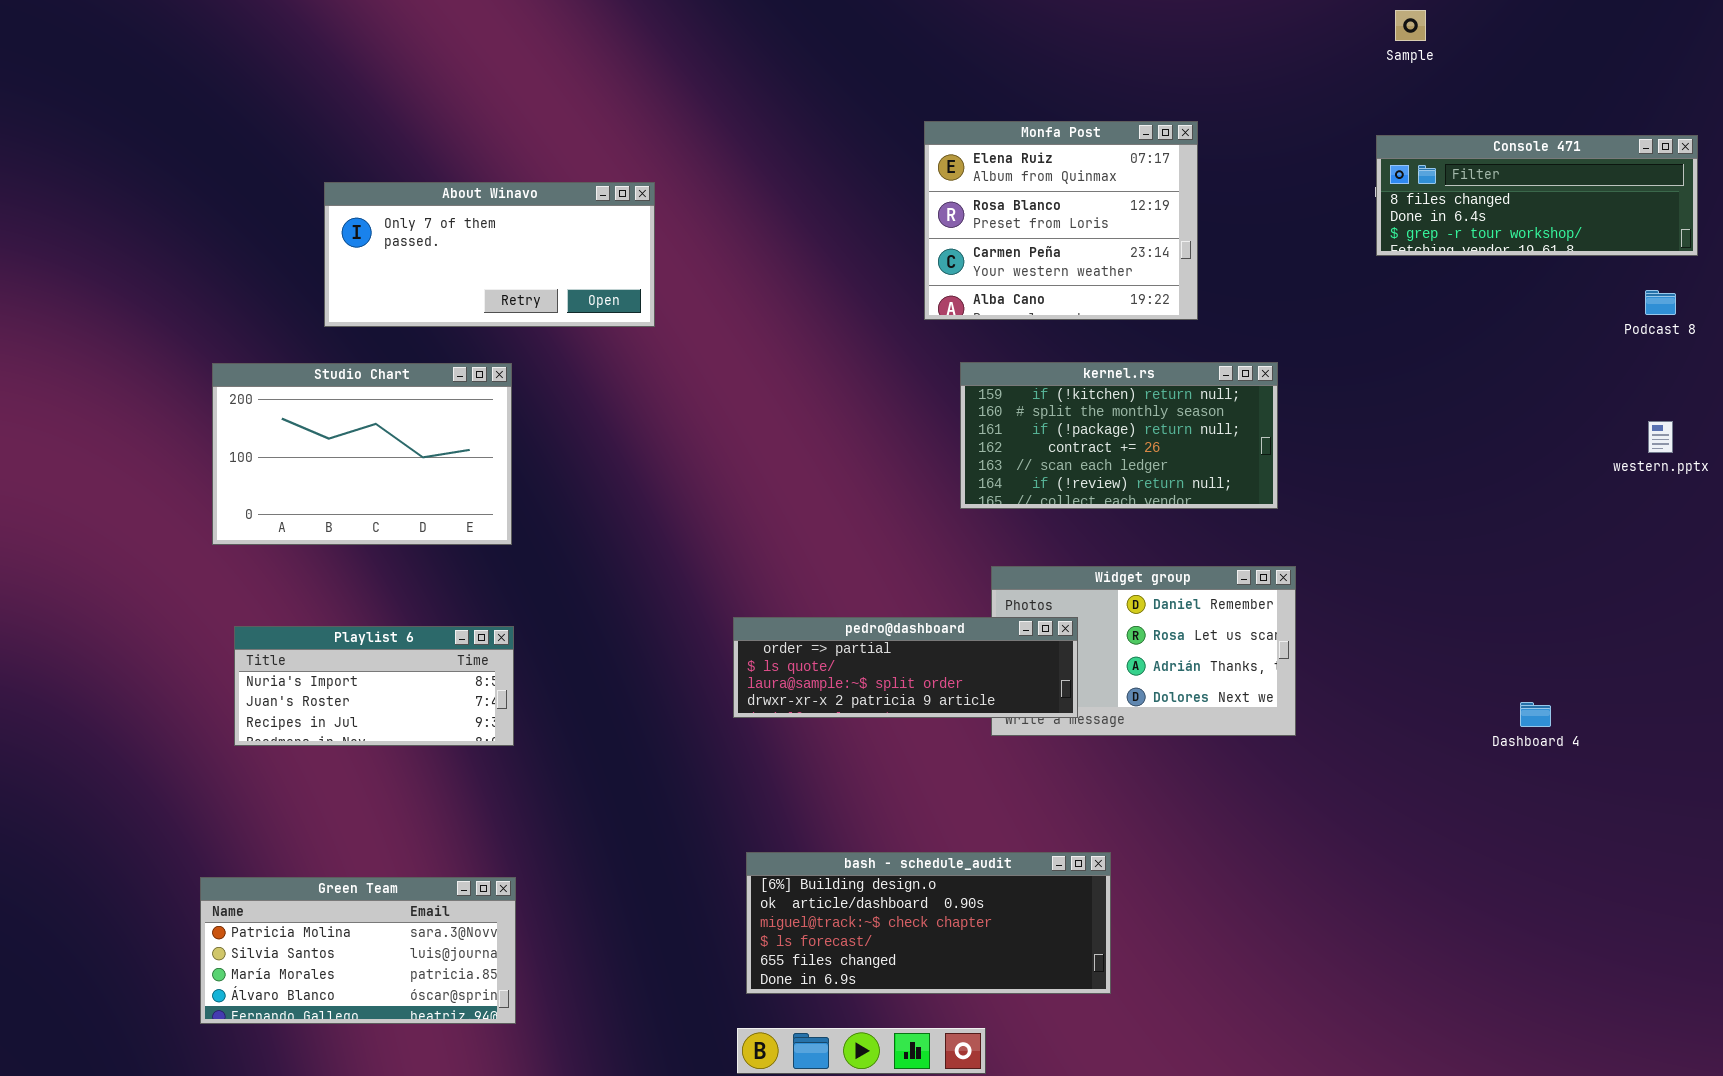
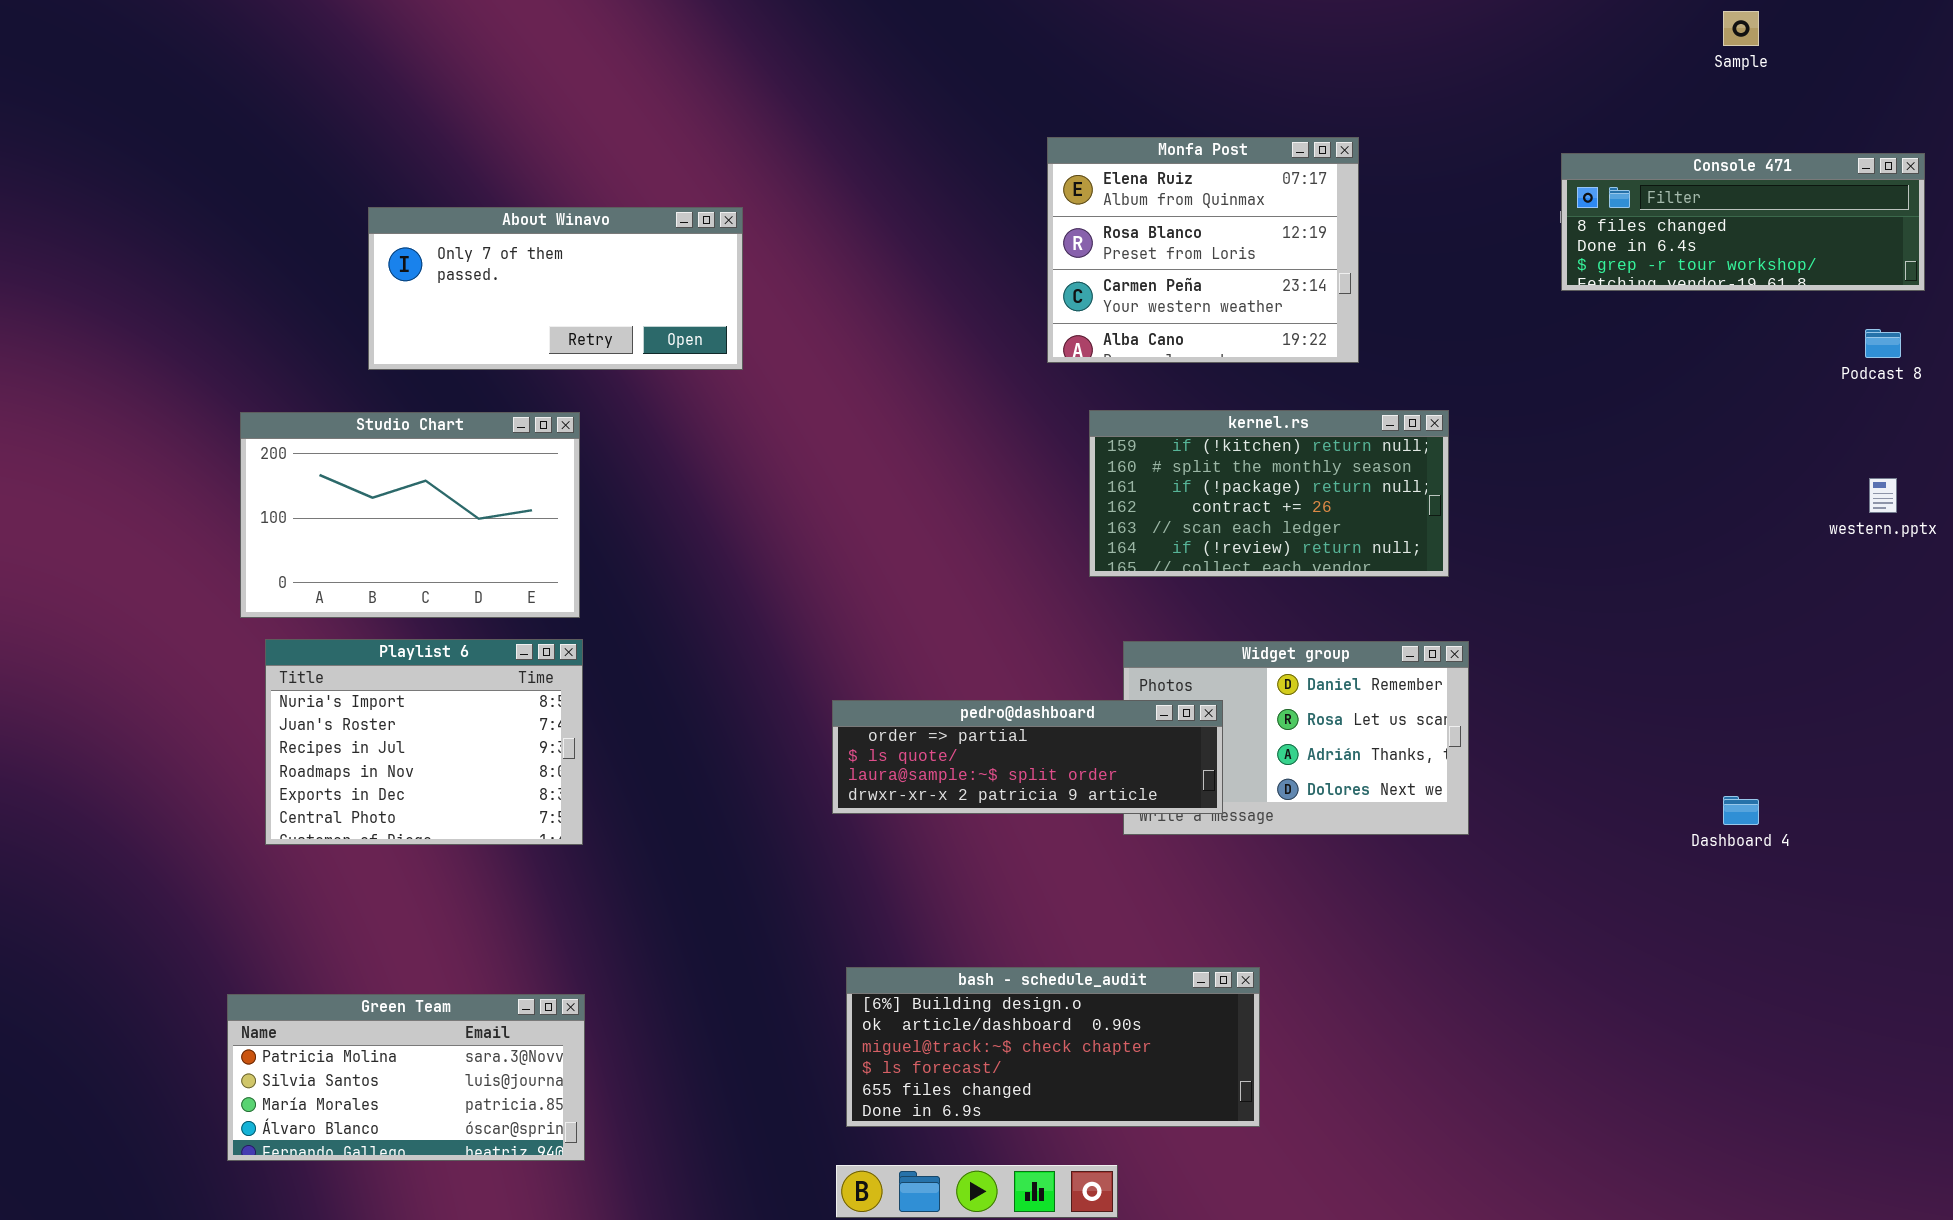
Sample: [1395,10,1426,41] -> [1723,11,1759,46], moved
Playlist 6: [234,626,514,746] -> [265,639,583,845], resized

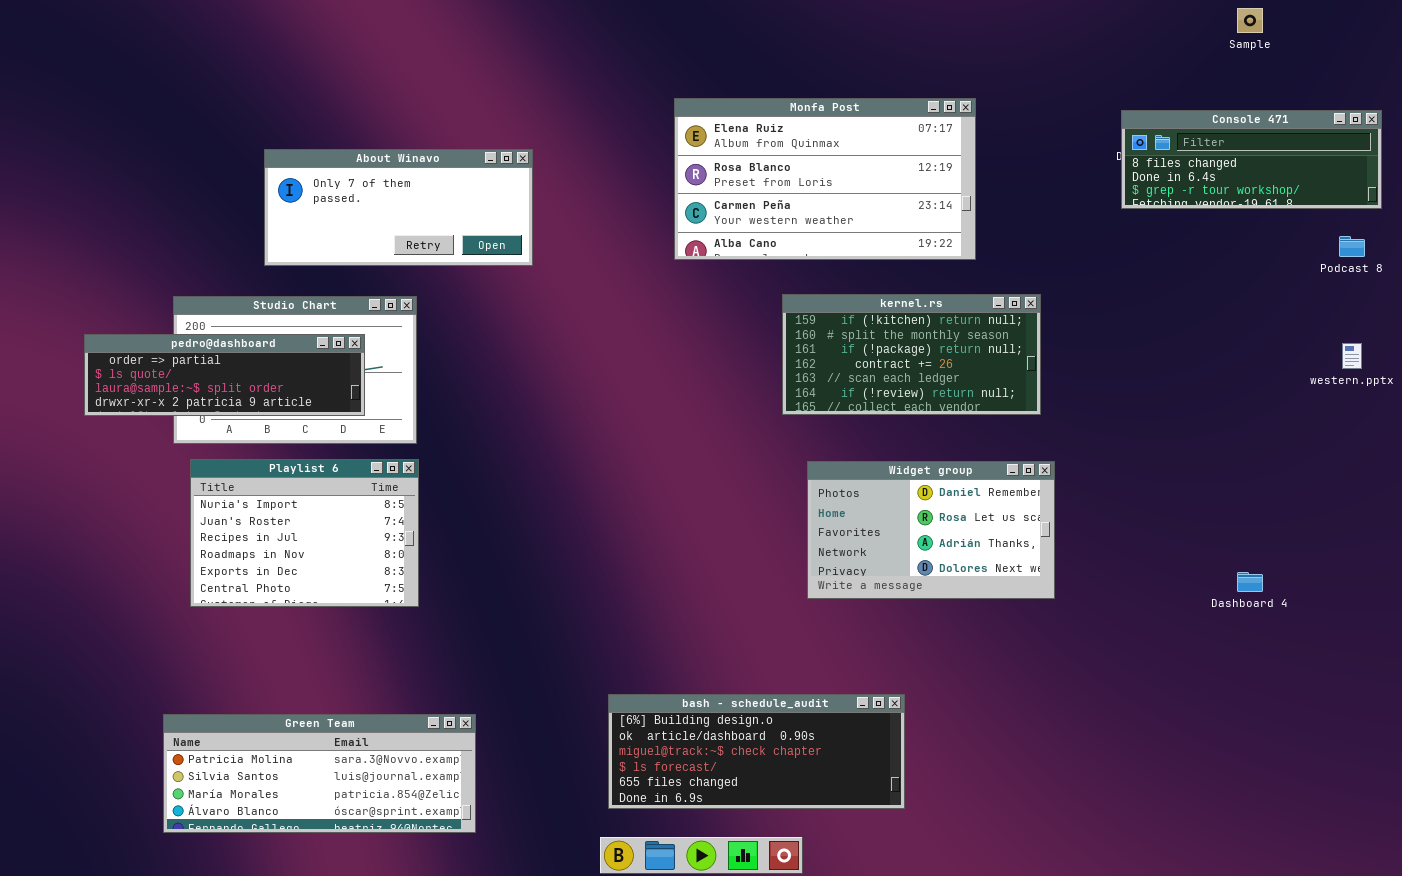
Monfa Post: [1047,137,1359,363] -> [674,98,976,260], resized
pedro@dashboard: [832,700,1223,814] -> [84,334,365,416], moved
Green Team: [227,994,585,1161] -> [163,714,476,833], resized

